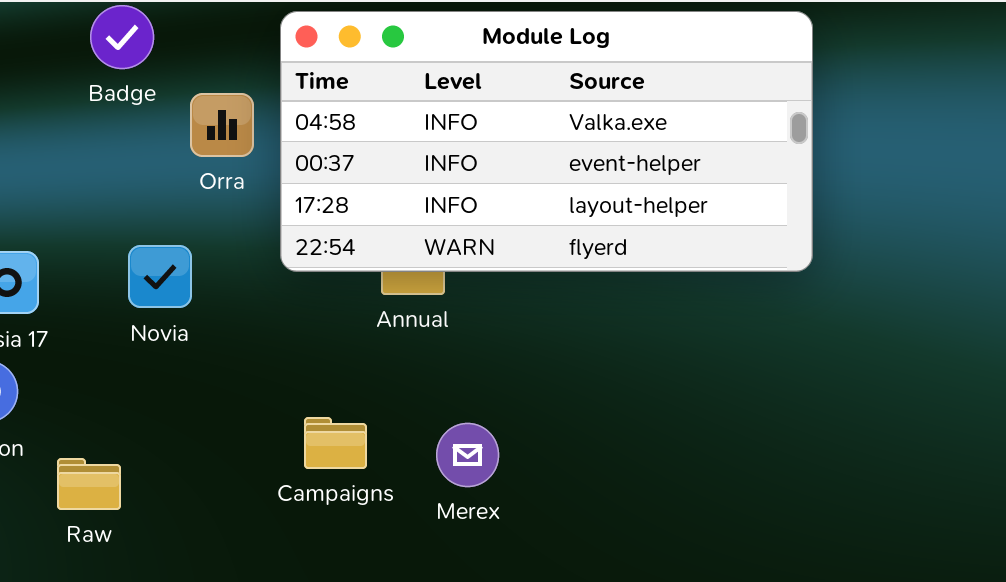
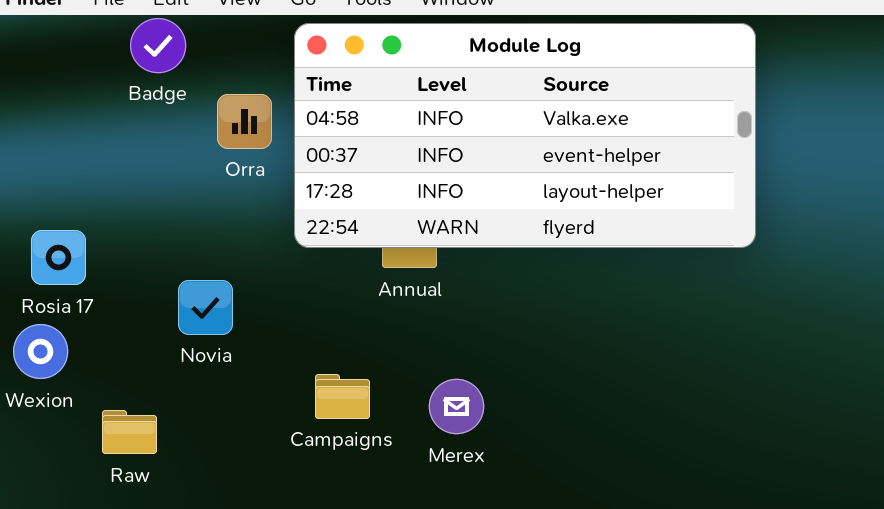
Novia: [128,245,192,308] -> [178,280,233,335], moved

